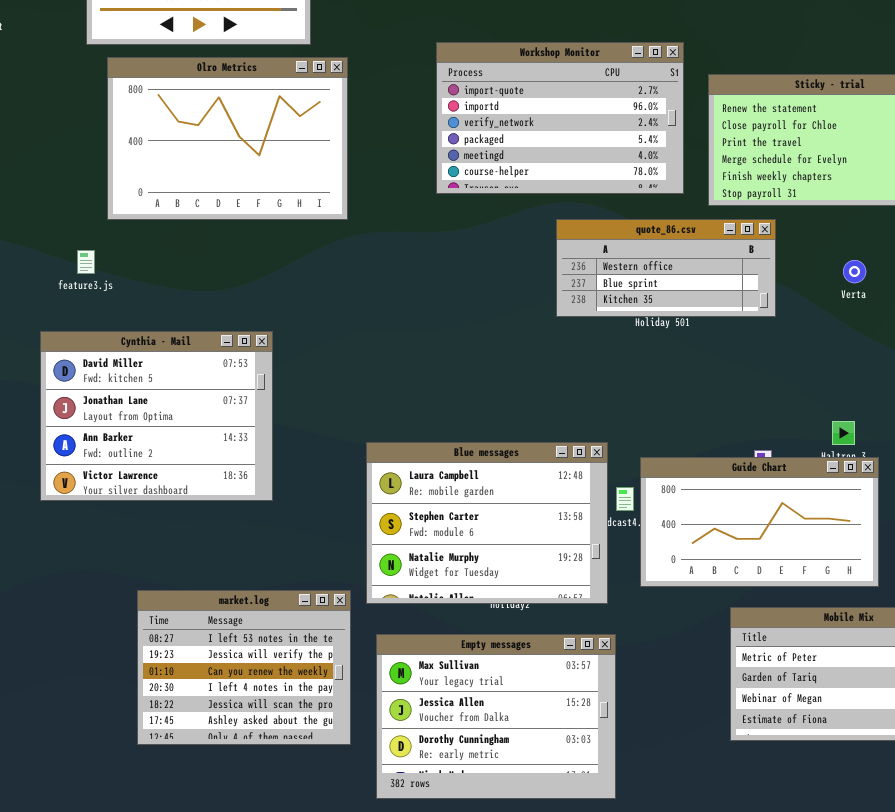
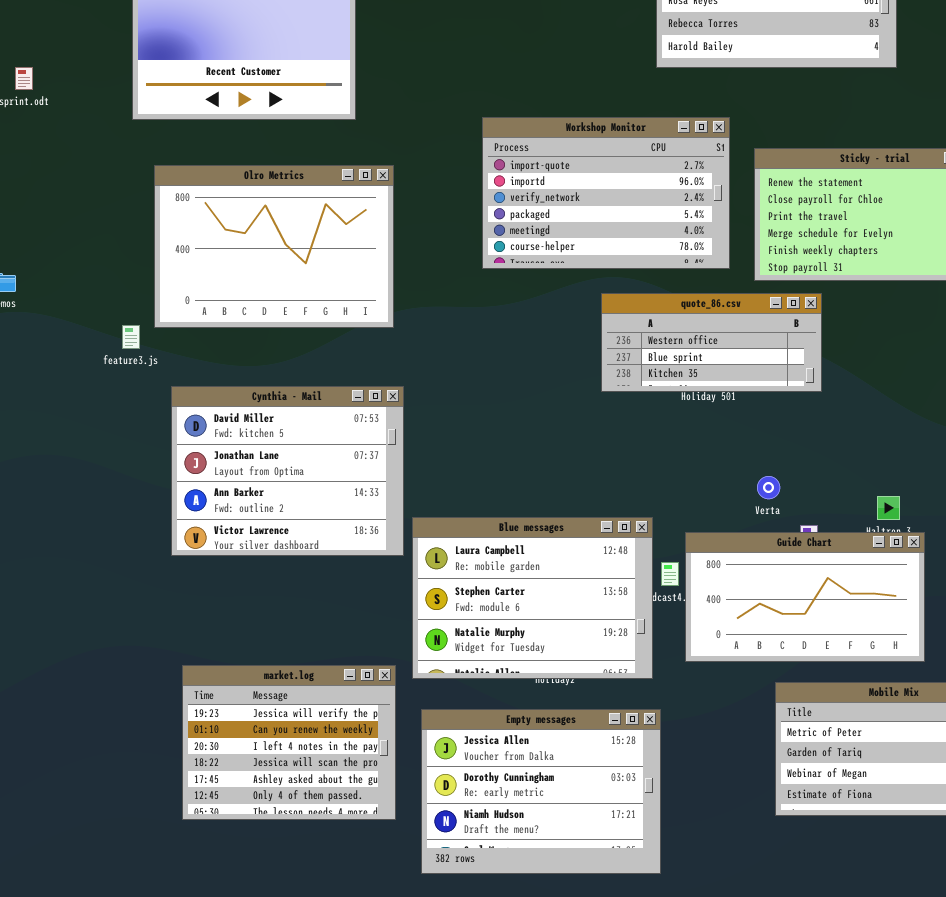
Olro Metrics: [107,57,348,220] -> [154,165,394,328], moved
Verta: [843,260,866,283] -> [757,476,780,499], moved
Cynthia - Mail: [40,331,273,501] -> [171,386,404,556], moved
market.log: [137,590,351,745] -> [182,665,396,820], scrolled down 1 row
Empty messages: [376,634,616,799] -> [421,709,661,874], scrolled down 1 row

